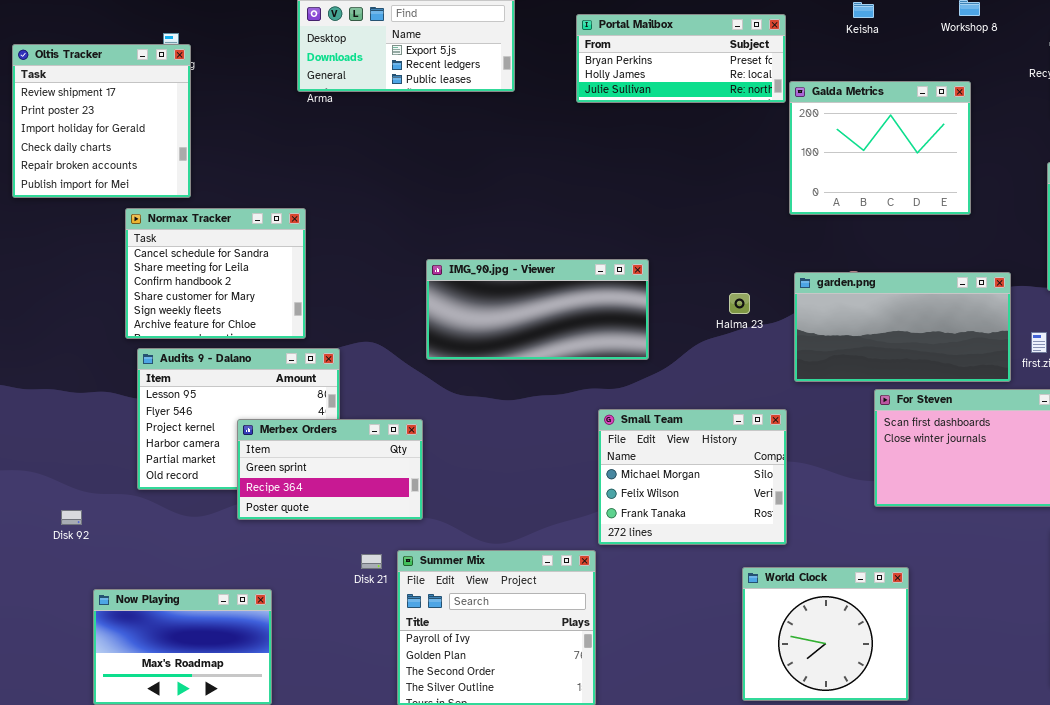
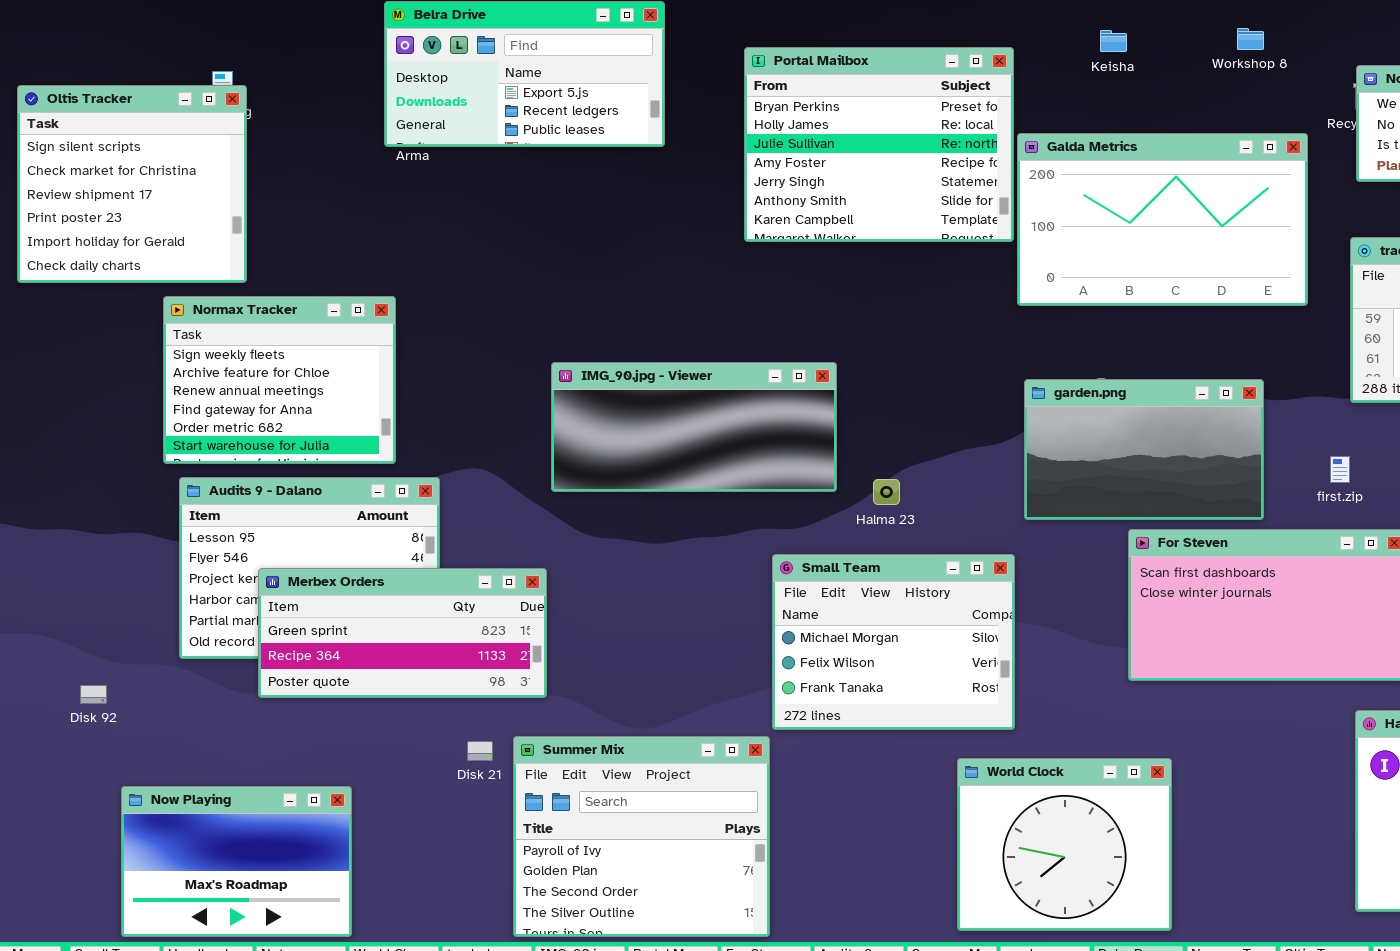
Portal Mailbox: [576,14,786,103] -> [744,47,1014,242], resized
Oltis Tracker: [12,44,191,198] -> [17,85,247,283], scrolled up 2 rows
Galda Metrics: [789,81,971,215] -> [1017,133,1308,306], resized
Normax Tracker: [125,208,306,339] -> [163,296,396,464], scrolled down 4 rows
garden.png: [794,272,1011,382] -> [1024,379,1264,520], resized
Halma 23: [729,293,750,314] -> [873,479,900,505], moved
Merbex Orders: [237,419,423,520] -> [258,568,547,698], resized

